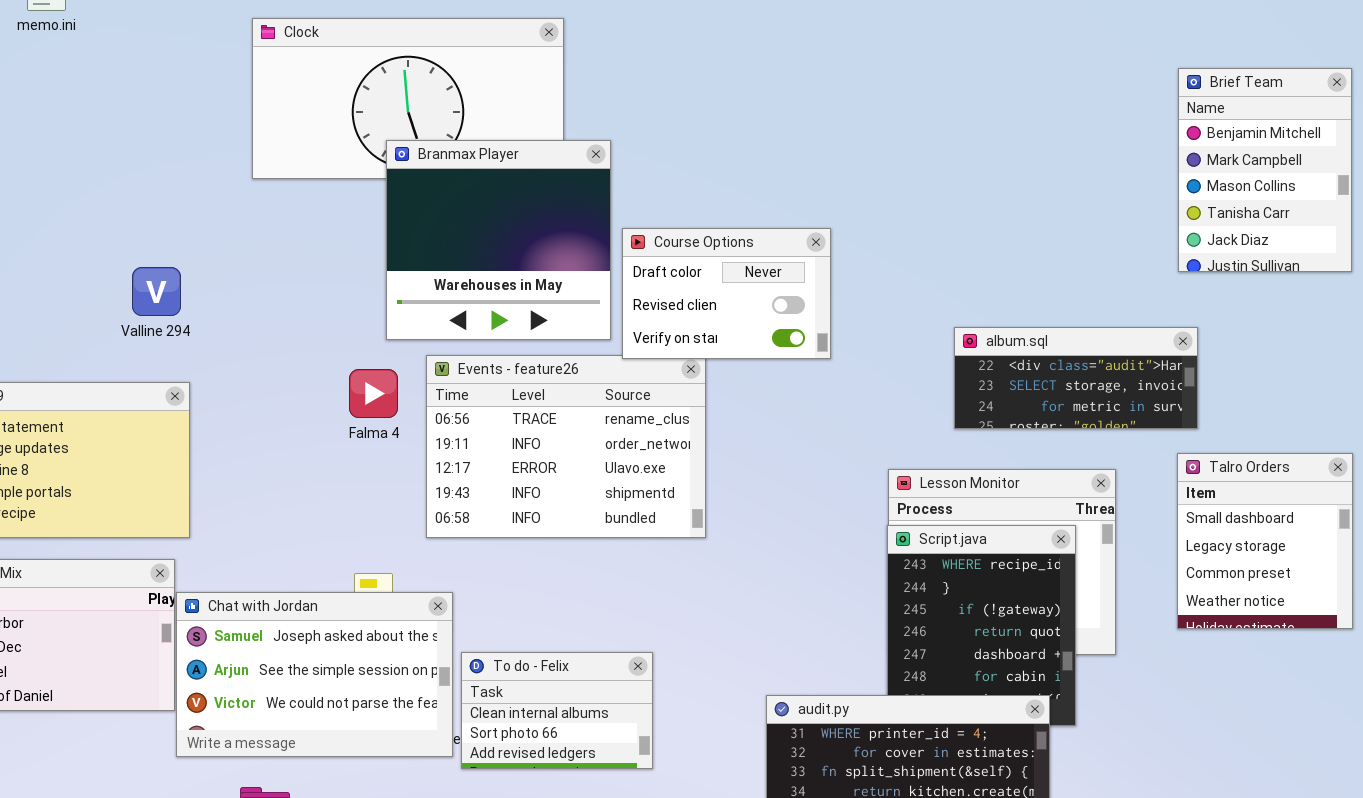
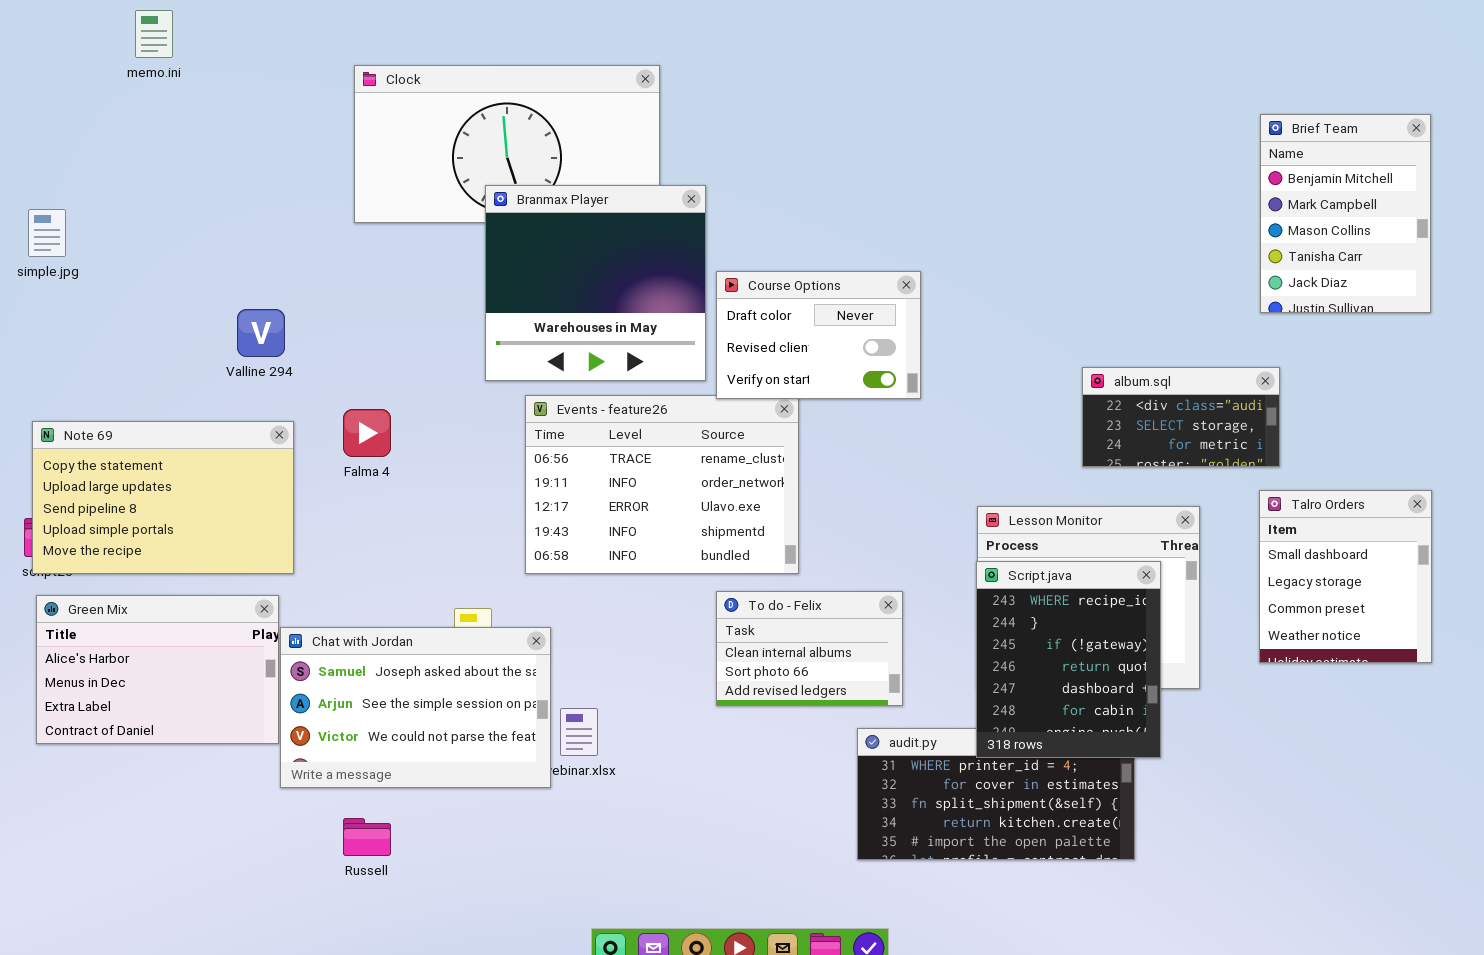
album.sql: [954,327,1198,429] -> [1082,367,1280,467], resized
Falma 4: [349,369,398,418] -> [343,409,391,457], moved
Script.java: [887,525,1076,726] -> [976,561,1161,758], raised
To do - Felix: [461,652,653,769] -> [716,591,903,706], moved

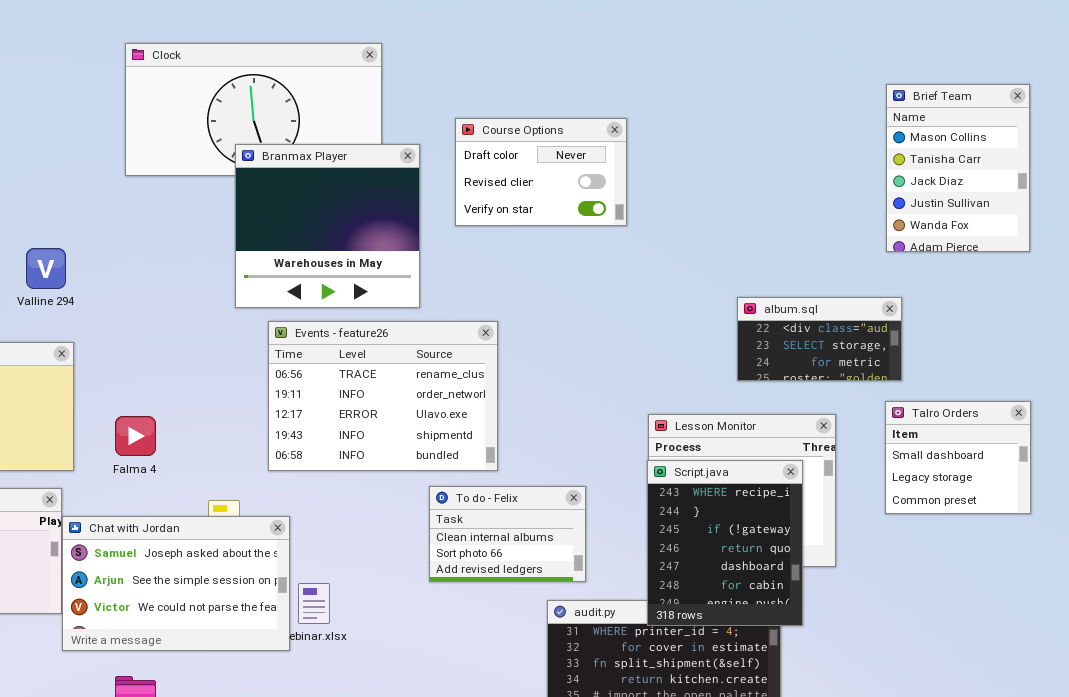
Brief Team: [1260,114,1431,313] -> [886,84,1030,252], scrolled down 2 rows
Course Options: [716,271,921,399] -> [455,118,627,226], moved
Falma 4: [343,409,391,457] -> [115,416,156,456], moved
Talro Orders: [1259,490,1432,663] -> [885,401,1031,514], resized

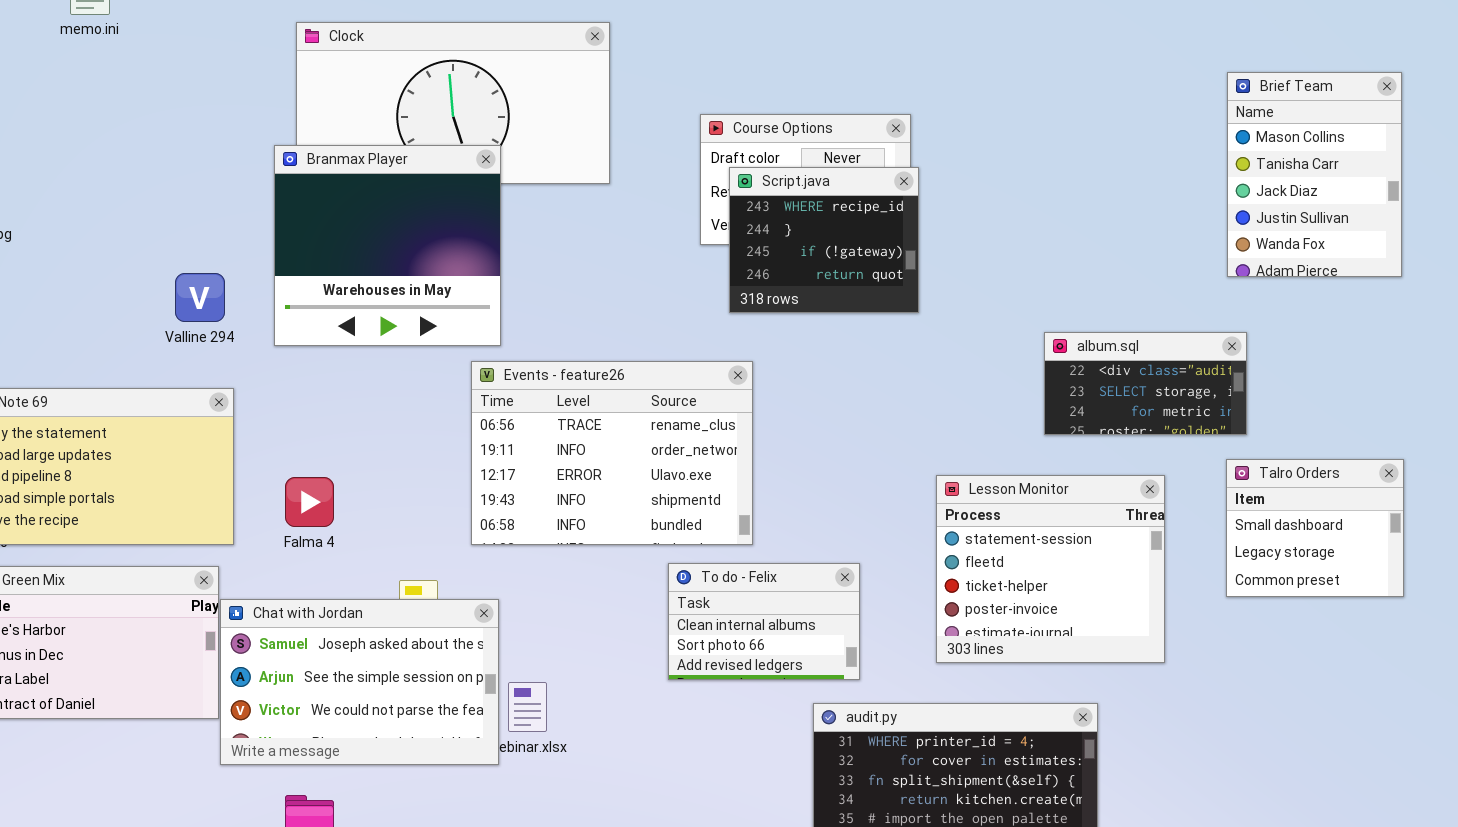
Branmax Player: [235,144,420,308] -> [274,145,501,346], moved
Script.java: [647,460,803,626] -> [729,167,919,313], moved, resized

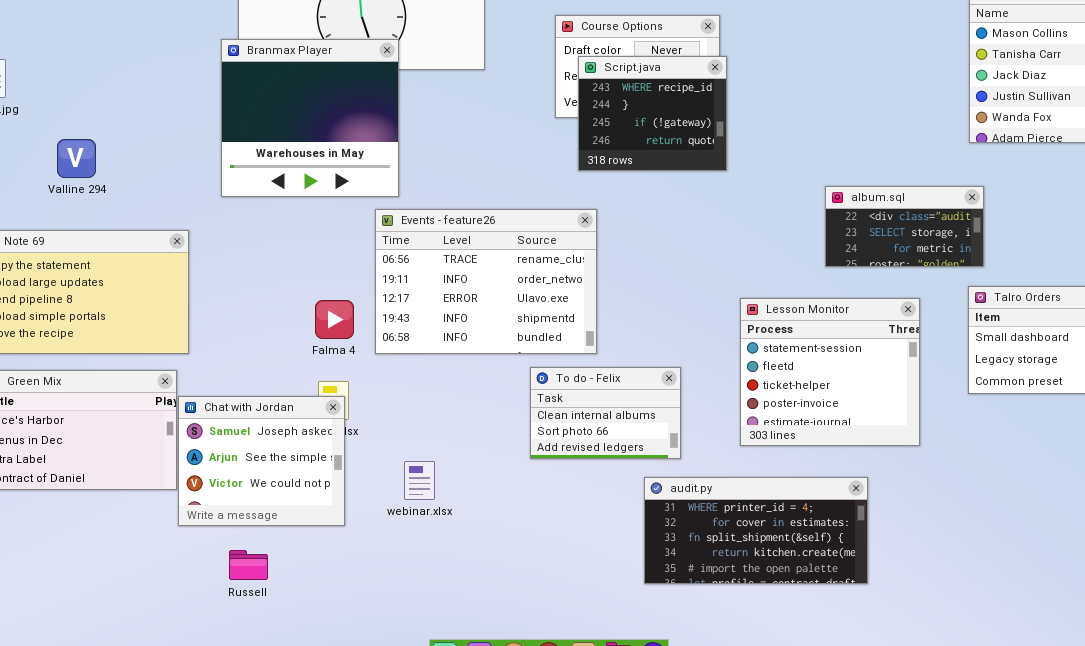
Valline 294: [175,273,225,322] -> [57,139,96,178], moved
Falma 4: [285,477,334,527] -> [315,300,354,339], moved
Chat with Jordan: [220,599,499,765] -> [178,396,345,526], resized

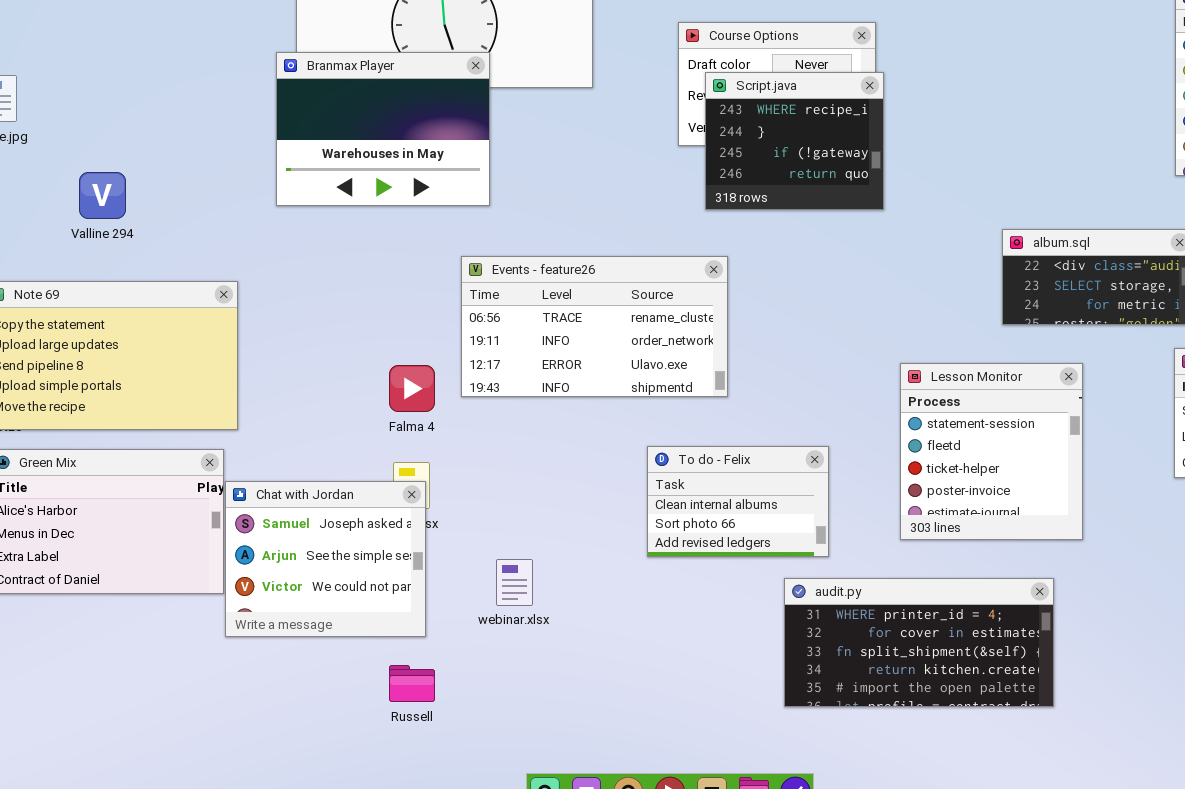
Branmax Player: [221,39,399,197] -> [276,52,490,206], resized
Events - feature26: [375,209,597,354] -> [461,256,728,397], resized
Lesson Monitor: [740,298,920,446] -> [900,363,1083,540], resized
Russell: [229,550,268,580] -> [389,665,435,702], moved

